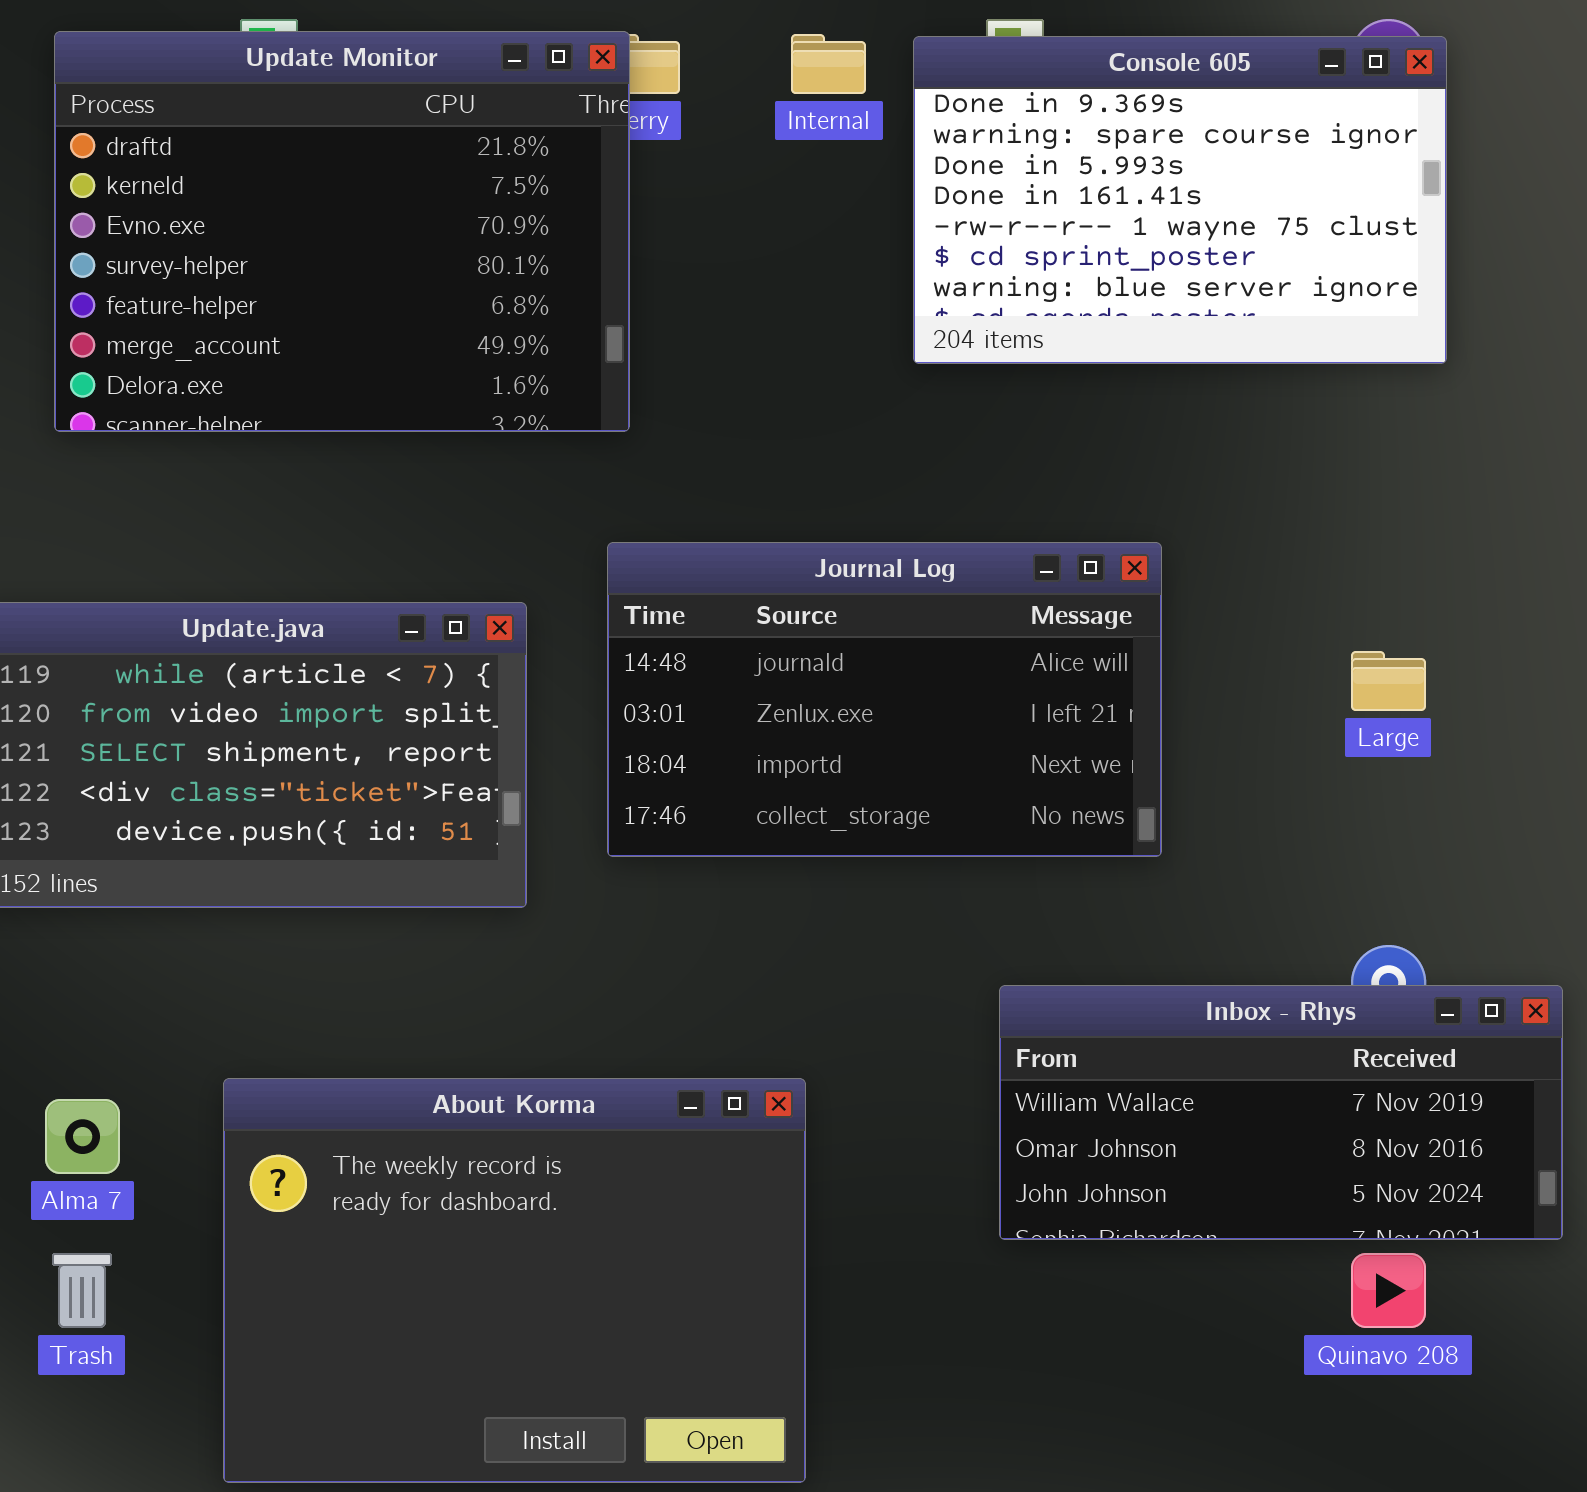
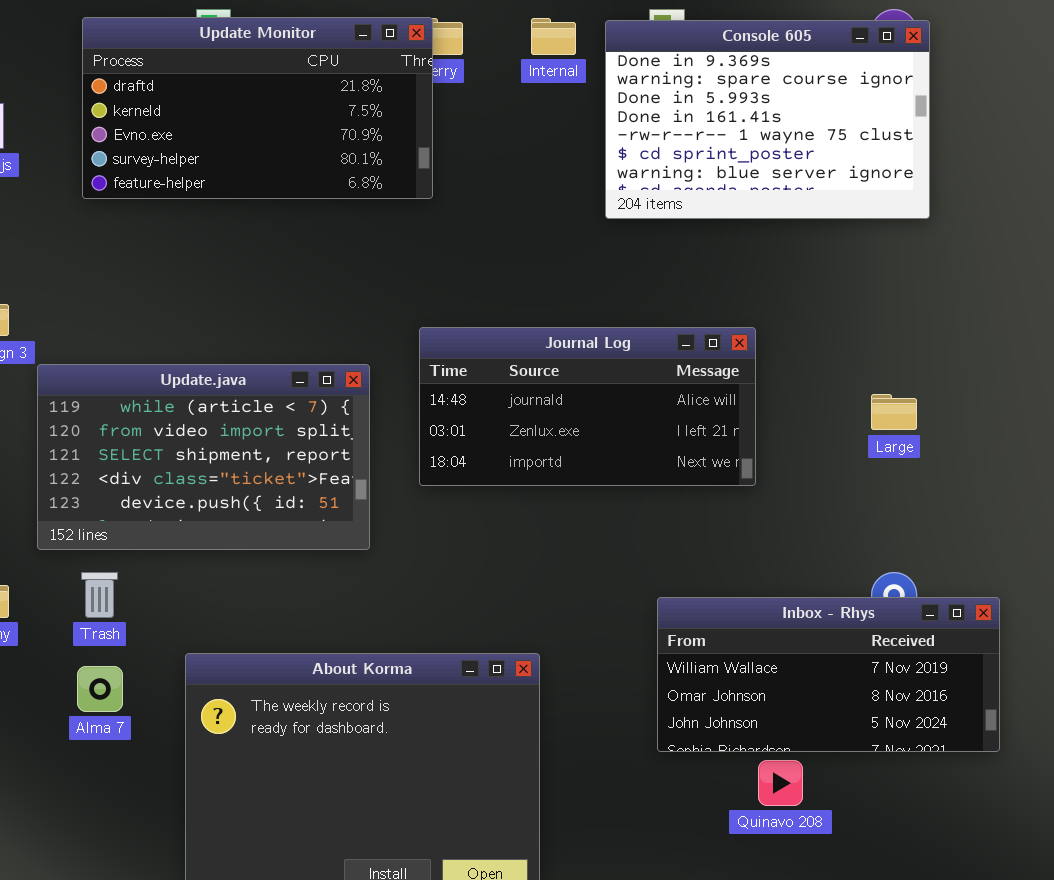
Update Monitor: [54,31,630,432] -> [82,17,433,199], resized
Journal Log: [607,542,1162,857] -> [419,327,756,486], resized
Trash: [52,1253,112,1328] -> [81,572,118,618], moved
Quinavo 208: [1351,1253,1426,1328] -> [758,760,803,806], moved

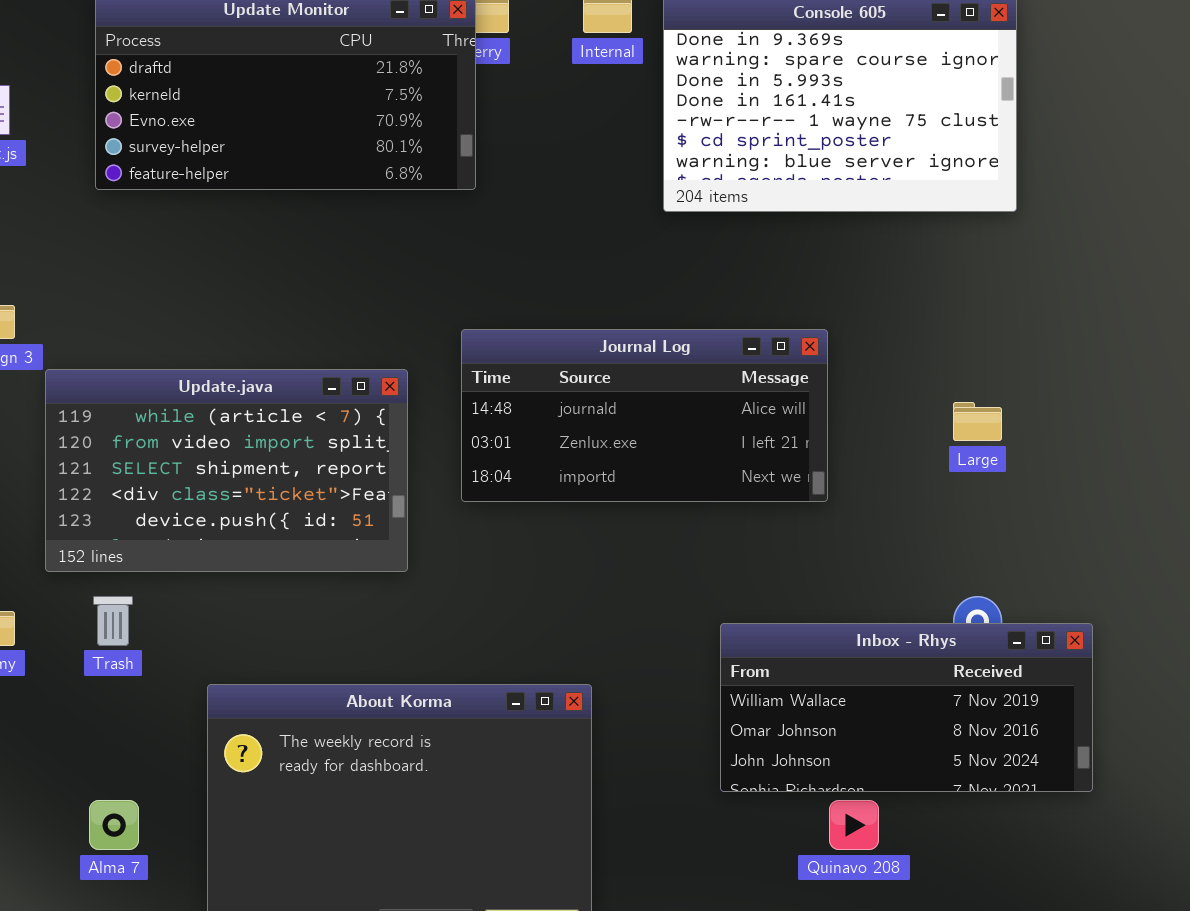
Alma 7: [77,666,123,712] -> [89,800,139,850], moved

